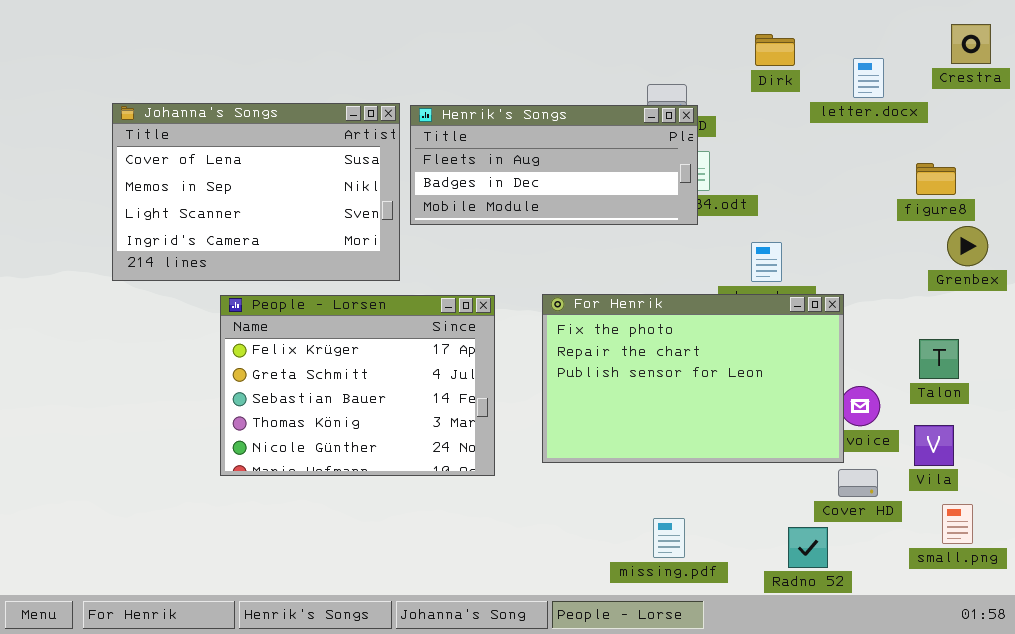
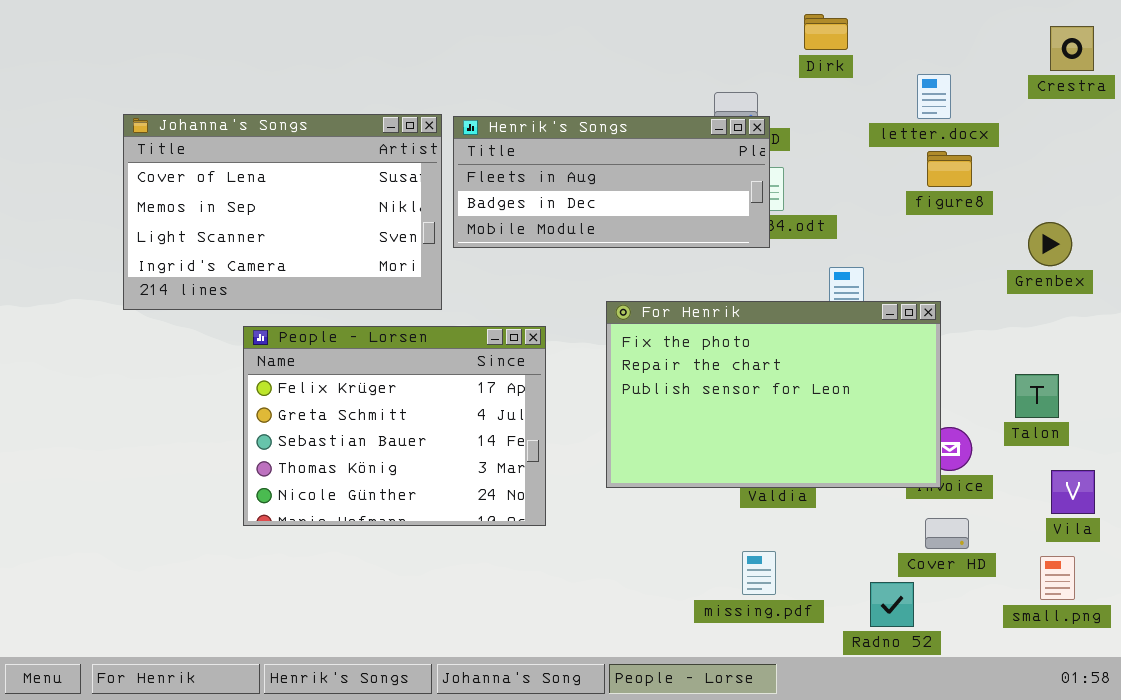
Dirk: [755,34,795,66] -> [804,14,848,50], moved
letter.docx: [853,58,884,98] -> [917,74,951,119], moved
figure8: [916,163,956,195] -> [927,151,972,187], moved
Grenbex: [947,226,988,266] -> [1028,222,1072,266], moved
For Henrik: [542,294,844,463] -> [606,301,941,488], moved
Vila: [914,425,954,466] -> [1051,470,1095,514], moved
missing.pdf: [653,518,685,558] -> [742,551,776,595], moved

